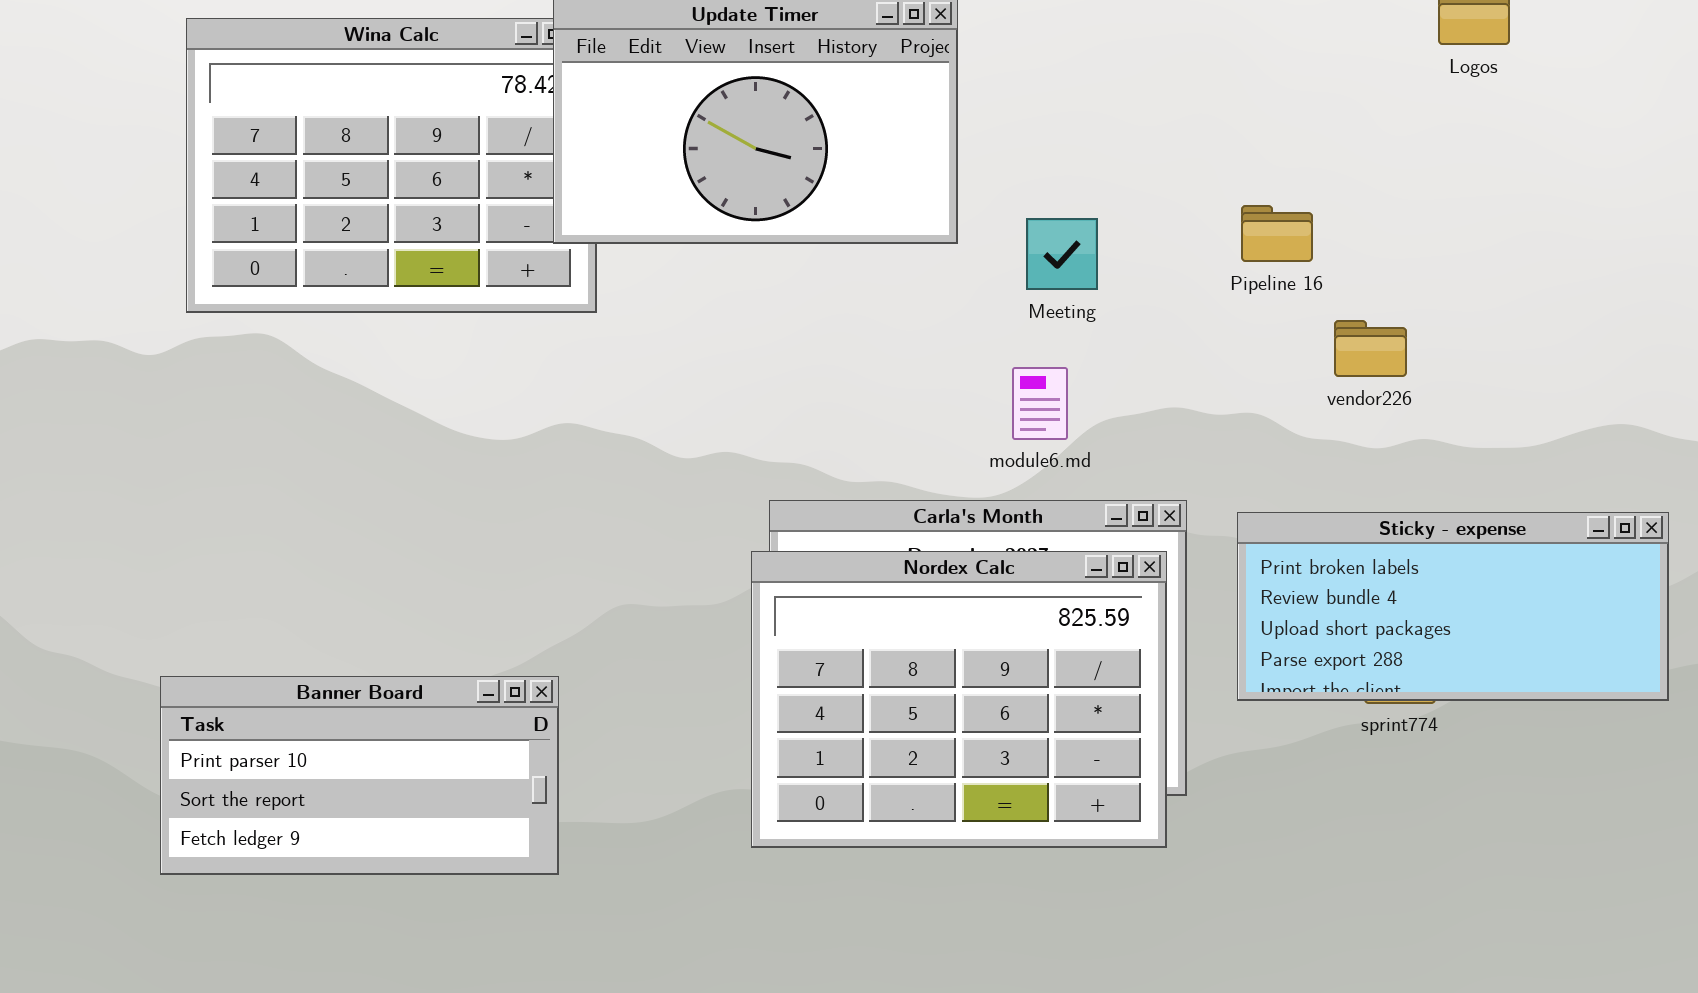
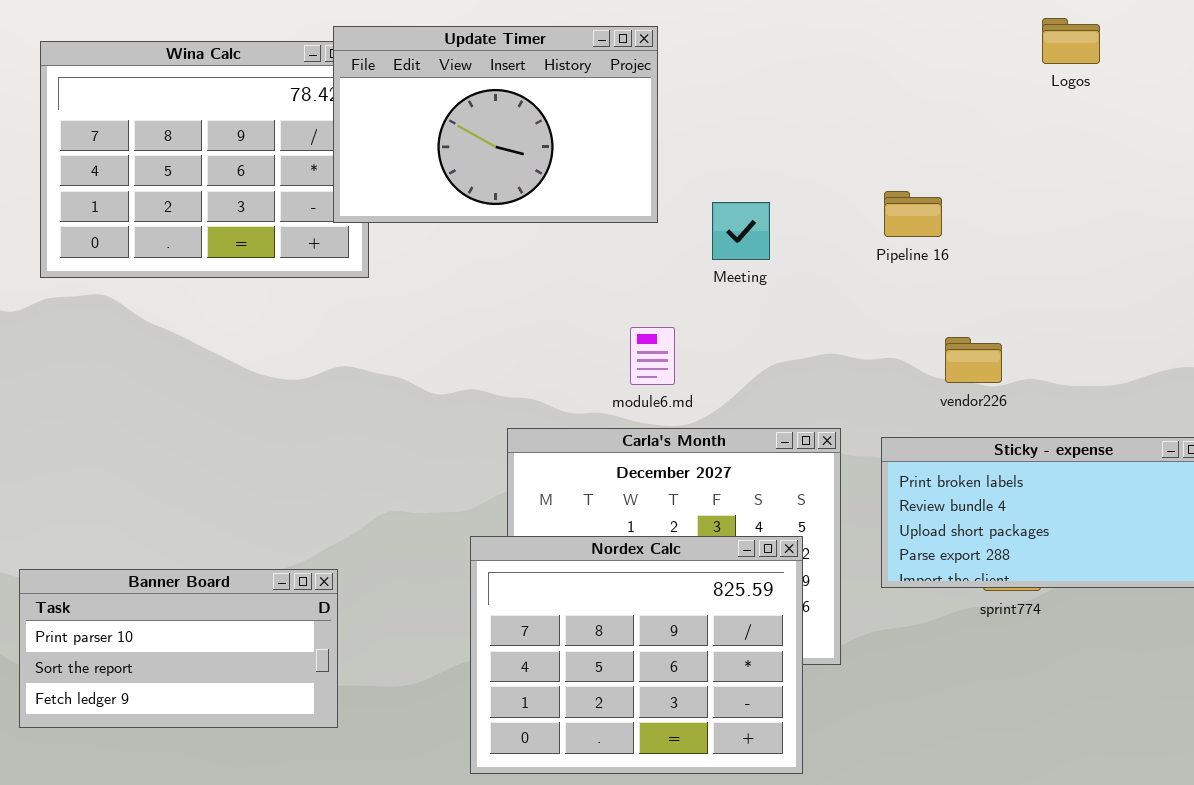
vendor226: [1334,320,1407,377] -> [945,337,1002,383], moved
module6.md: [1012,367,1068,440] -> [630,327,675,385], moved
Nordex Calc: [751,551,1167,848] -> [470,536,803,774], moved

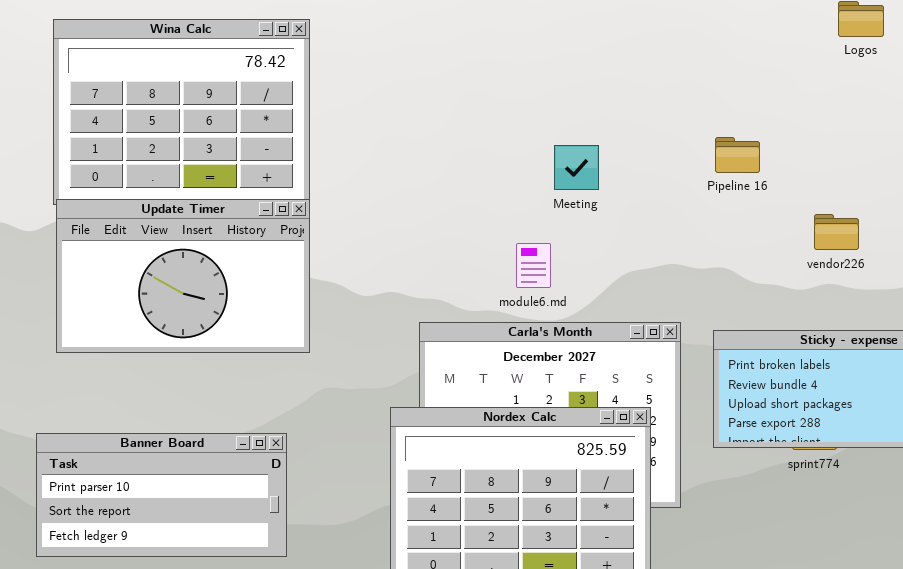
Update Timer: [333,26,658,223] -> [56,199,310,353], moved
Meeting: [712,202,770,260] -> [554,145,599,190], moved
vendor226: [945,337,1002,383] -> [814,214,859,250], moved

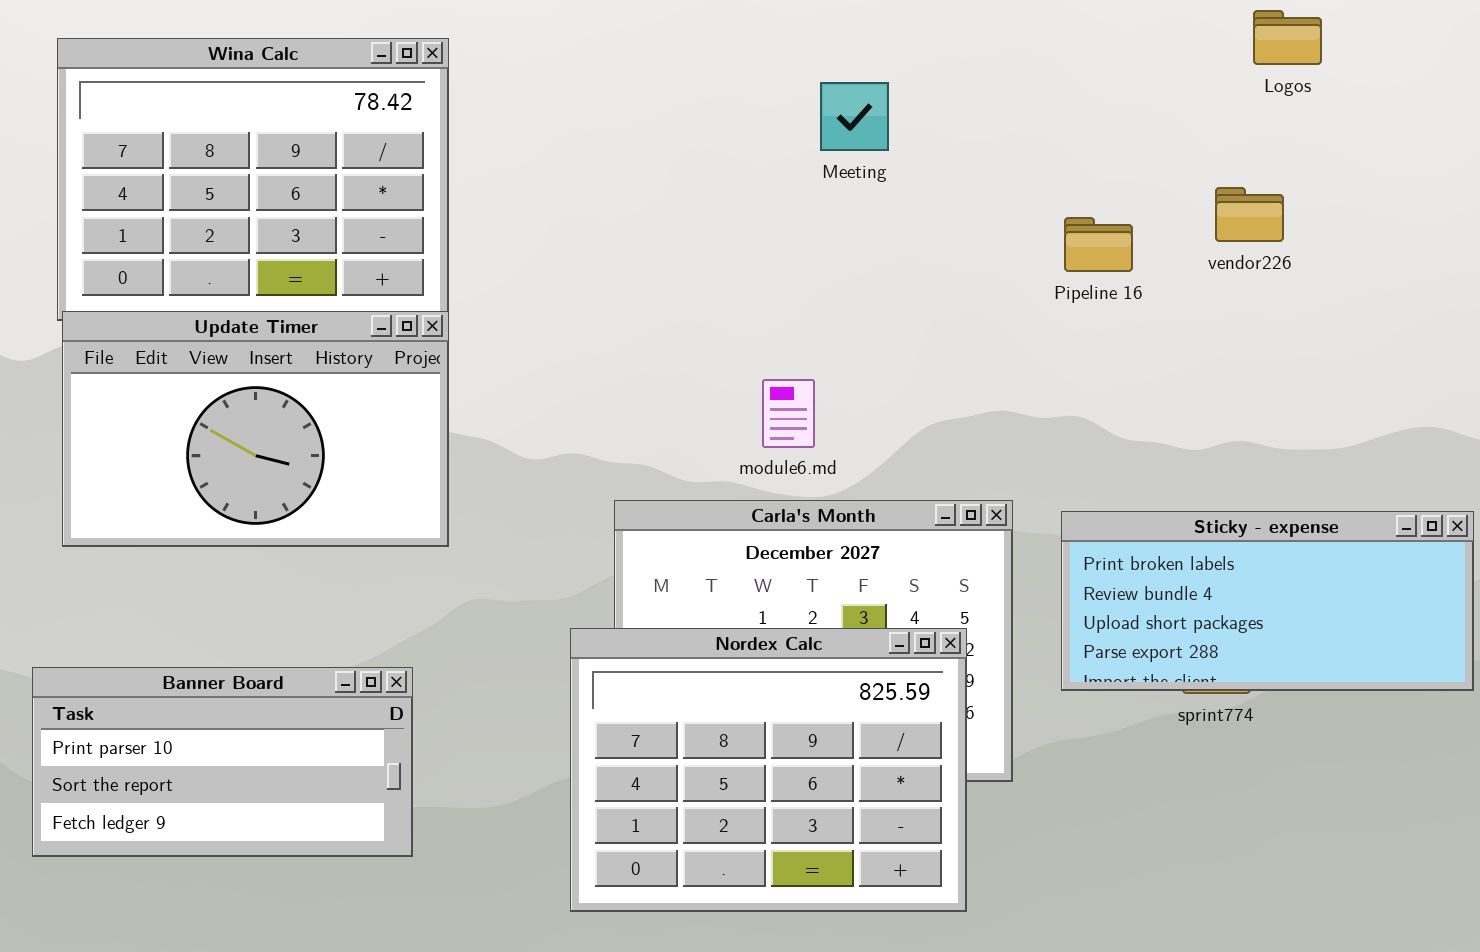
Meeting: [554,145,599,190] -> [820,82,889,151], moved
vendor226: [814,214,859,250] -> [1215,187,1284,242], moved

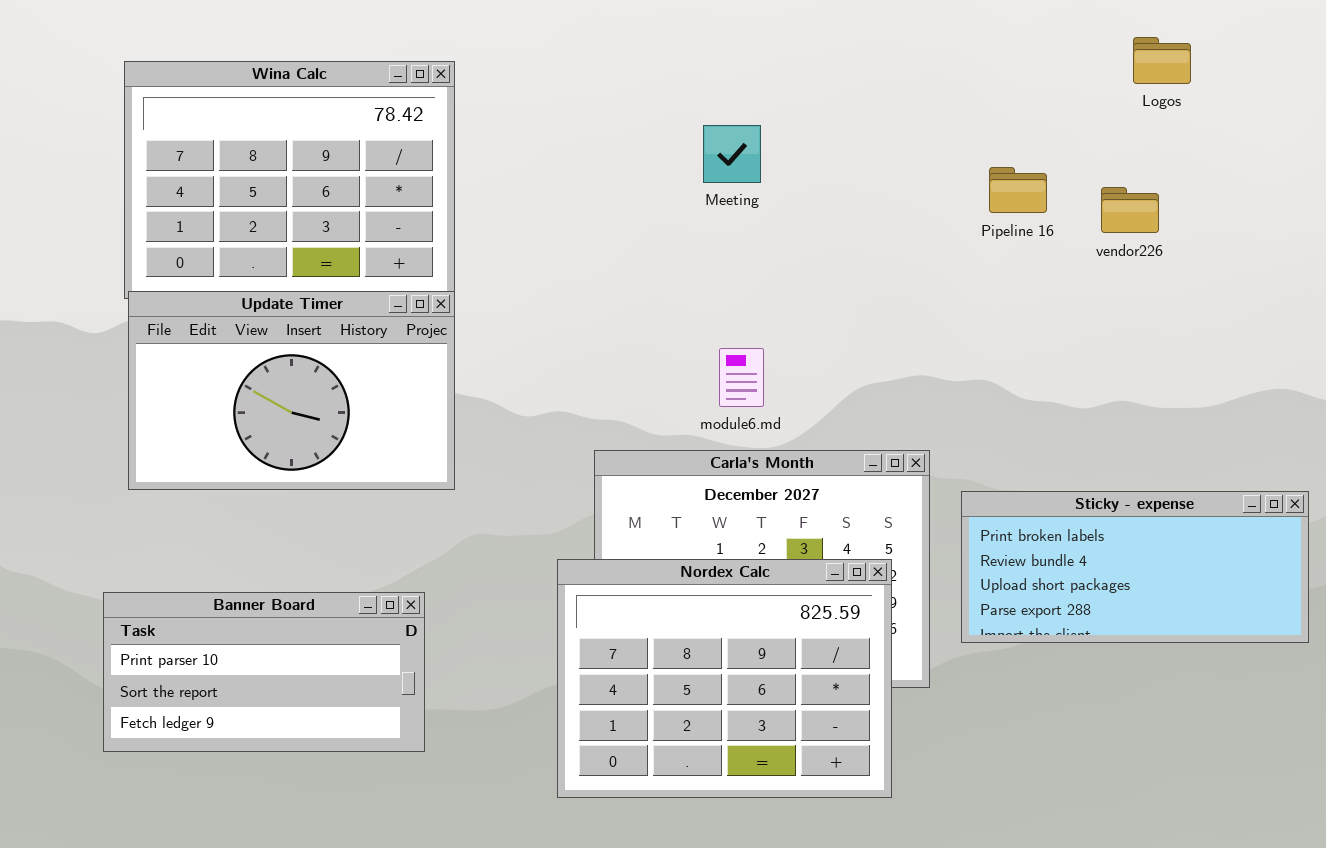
Meeting: [820,82,889,151] -> [703,125,761,183], moved
Pipeline 16: [1064,217,1133,272] -> [989,167,1047,213], moved
Sticky - expense: [1061,511,1474,691] -> [961,491,1309,643], moved

